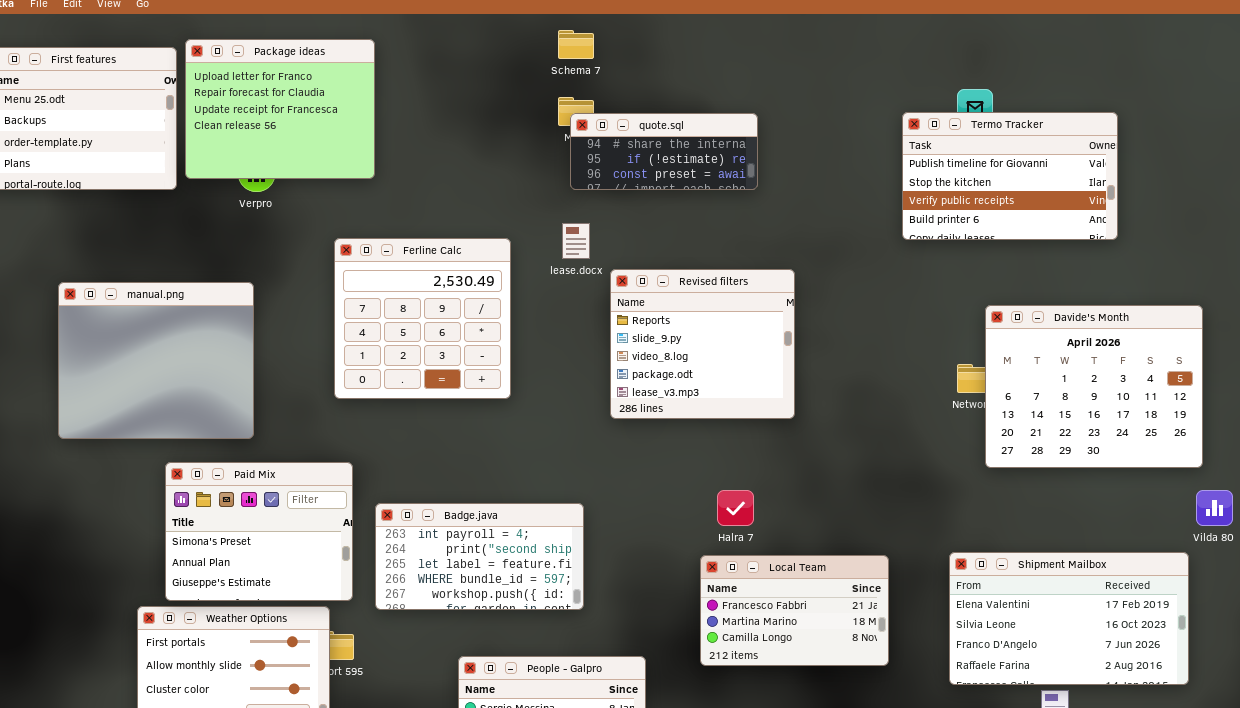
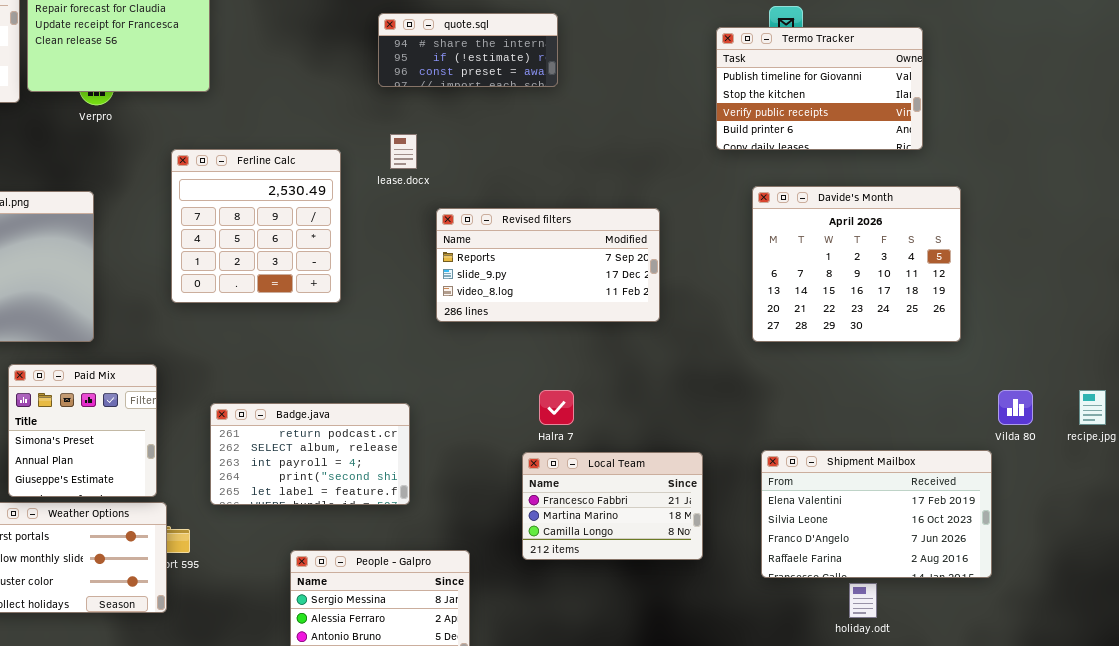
quote.sql: [570,113,758,190] -> [378,13,558,87], moved
Revised filters: [610,269,795,419] -> [436,208,660,322], resized
Davide's Month: [985,305,1203,468] -> [752,186,961,342], moved
Paid Mix: [165,462,353,601] -> [8,364,157,497], resized
Badge.java: [375,503,584,610] -> [210,403,410,505], scrolled up 2 rows

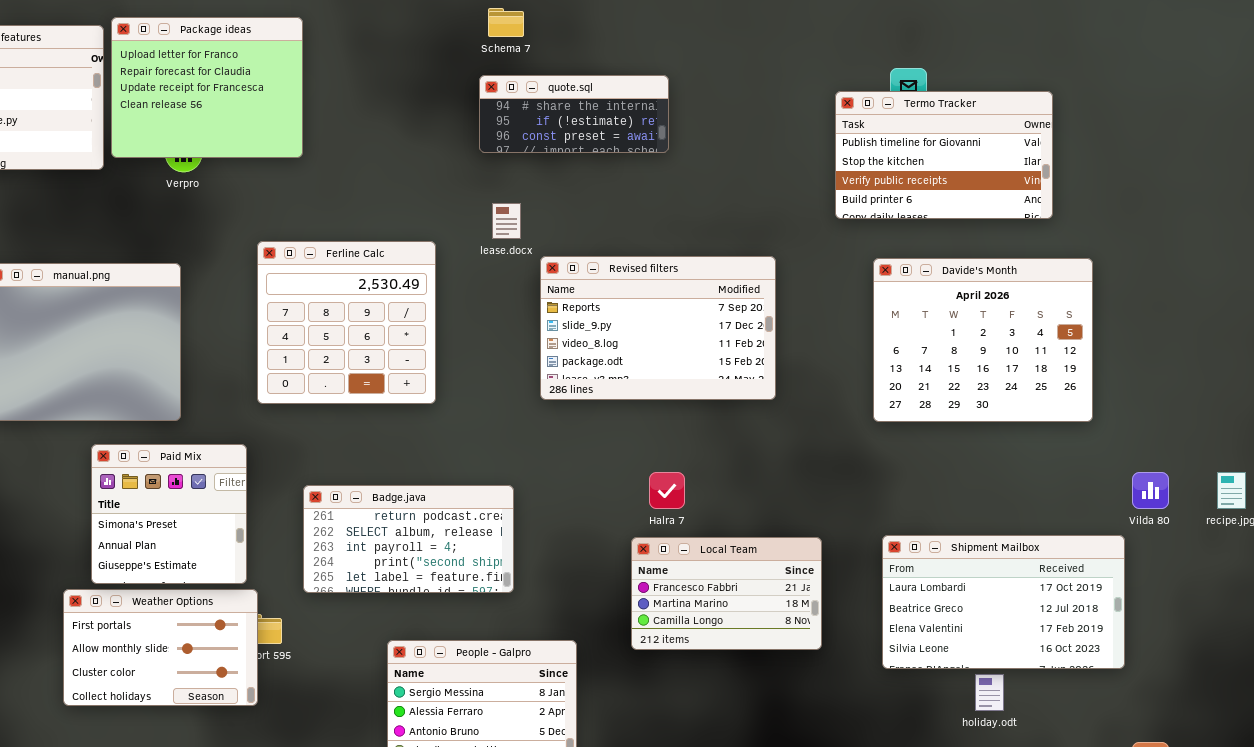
Ferline Calc: [171,149,341,303] -> [257,241,436,404], moved
Revised filters: [436,208,660,322] -> [540,256,776,400], resized
Shipment Mailbox: [761,450,992,578] -> [882,535,1125,669], scrolled up 2 rows

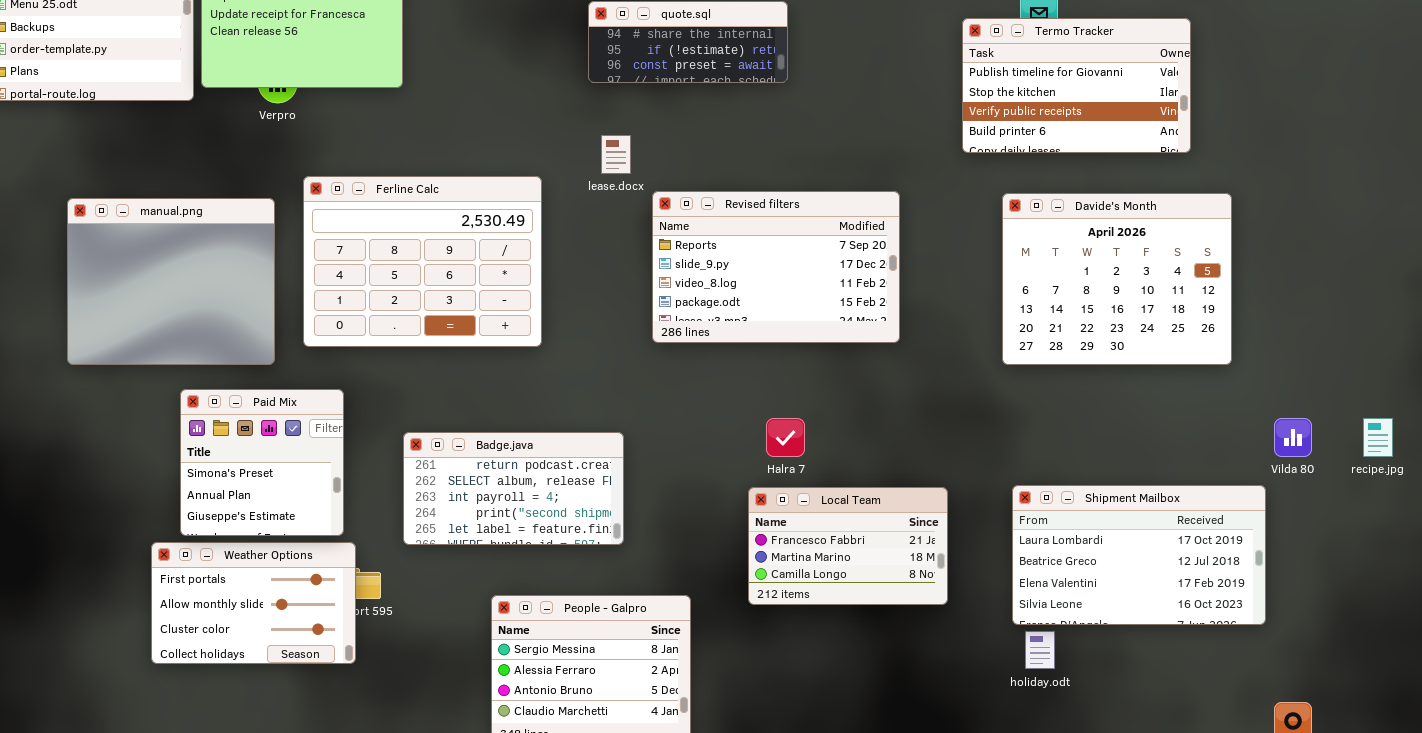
Ferline Calc: [257,241,436,404] -> [303,176,542,347], resized
holiday.odt: [975,674,1004,711] -> [1025,631,1055,669], moved

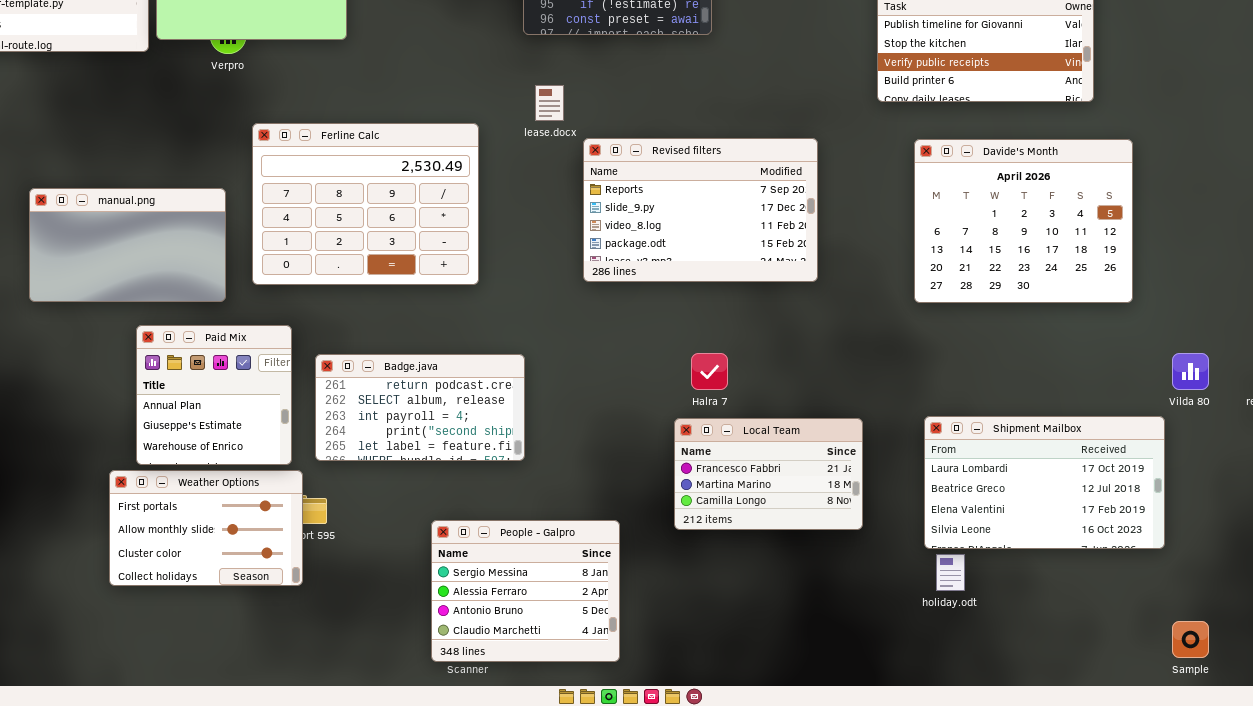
manual.png: [67,198,275,365] -> [29,188,226,302], resized
Paid Mix: [180,389,344,536] -> [136,325,292,465], scrolled down 1 row
Badge.java: [403,432,624,545] -> [315,354,525,461], moved

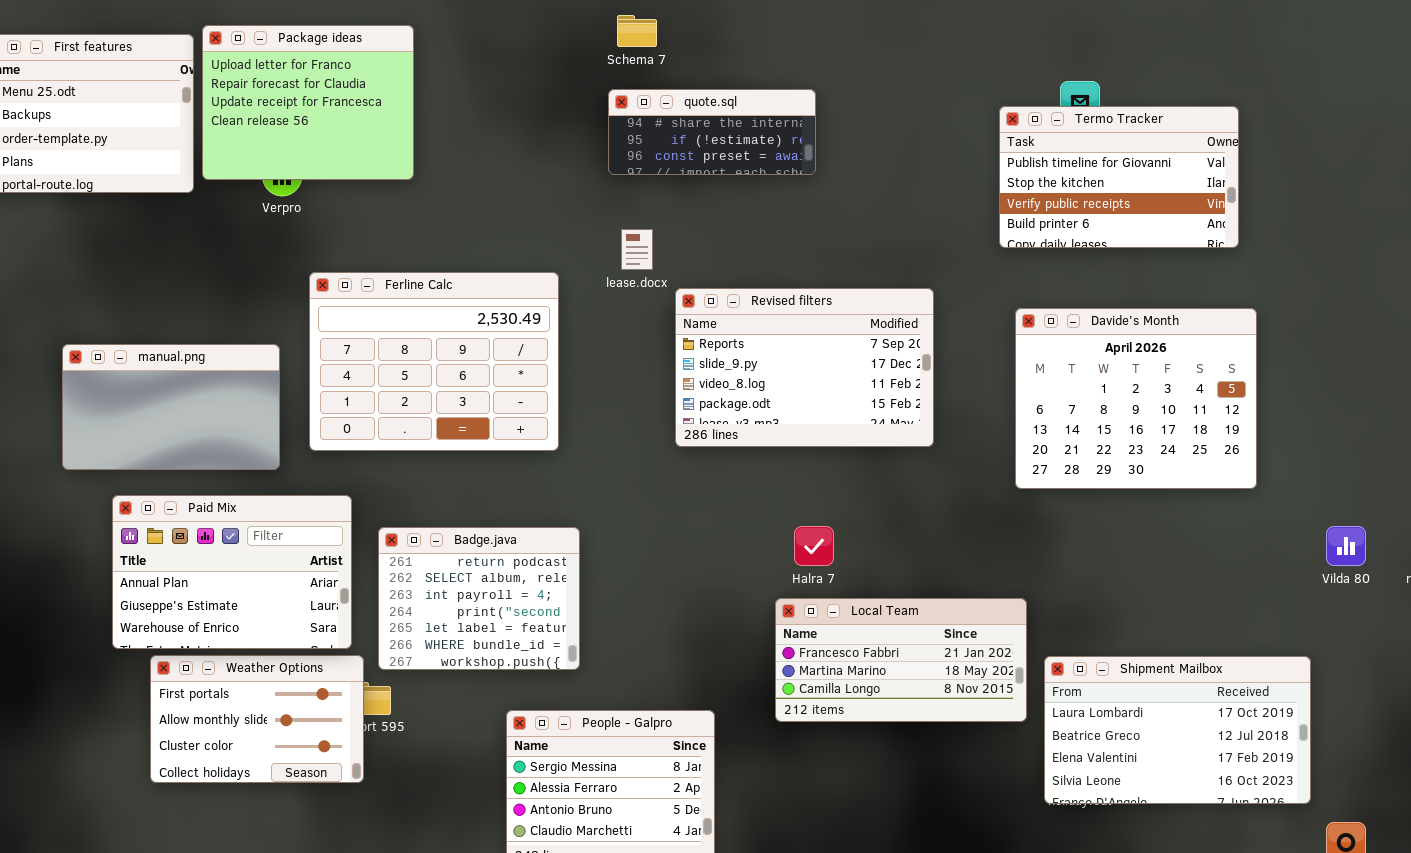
Davide's Month: [914,139,1133,303] -> [1015,308,1257,489], moved
Paid Mix: [136,325,292,465] -> [112,495,352,649], resized
Badge.java: [315,354,525,461] -> [378,527,580,670], resized
Shipment Mailbox: [924,416,1165,549] -> [1044,656,1311,804], moved
Local Team: [674,418,863,530] -> [775,598,1027,722], resized

